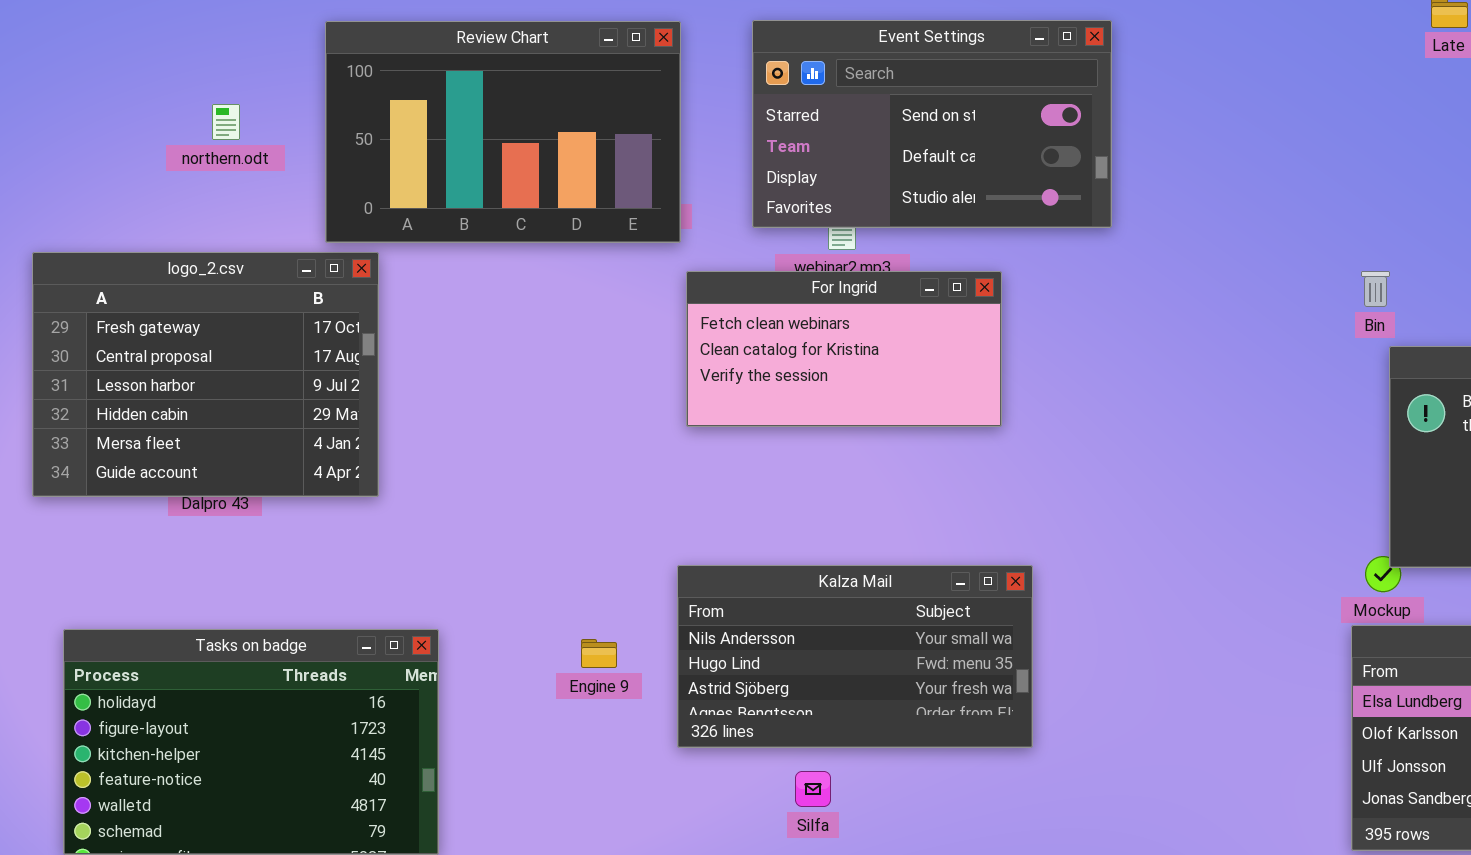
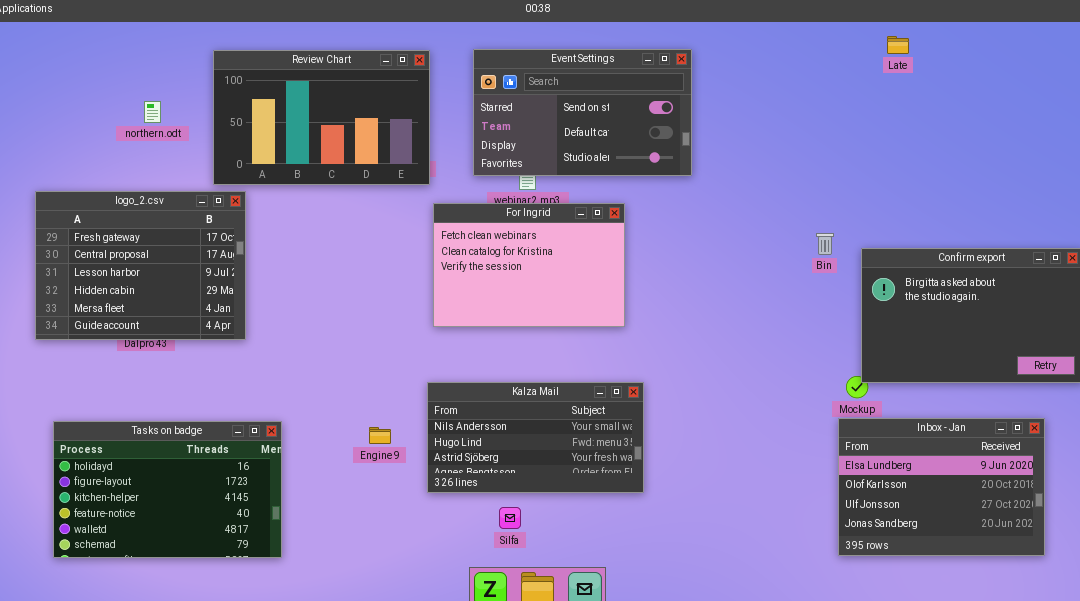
For Ingrid: [686,271,1002,427] -> [433,203,625,327], resized
Bin: [1361,271,1390,307] -> [816,233,834,255], moved

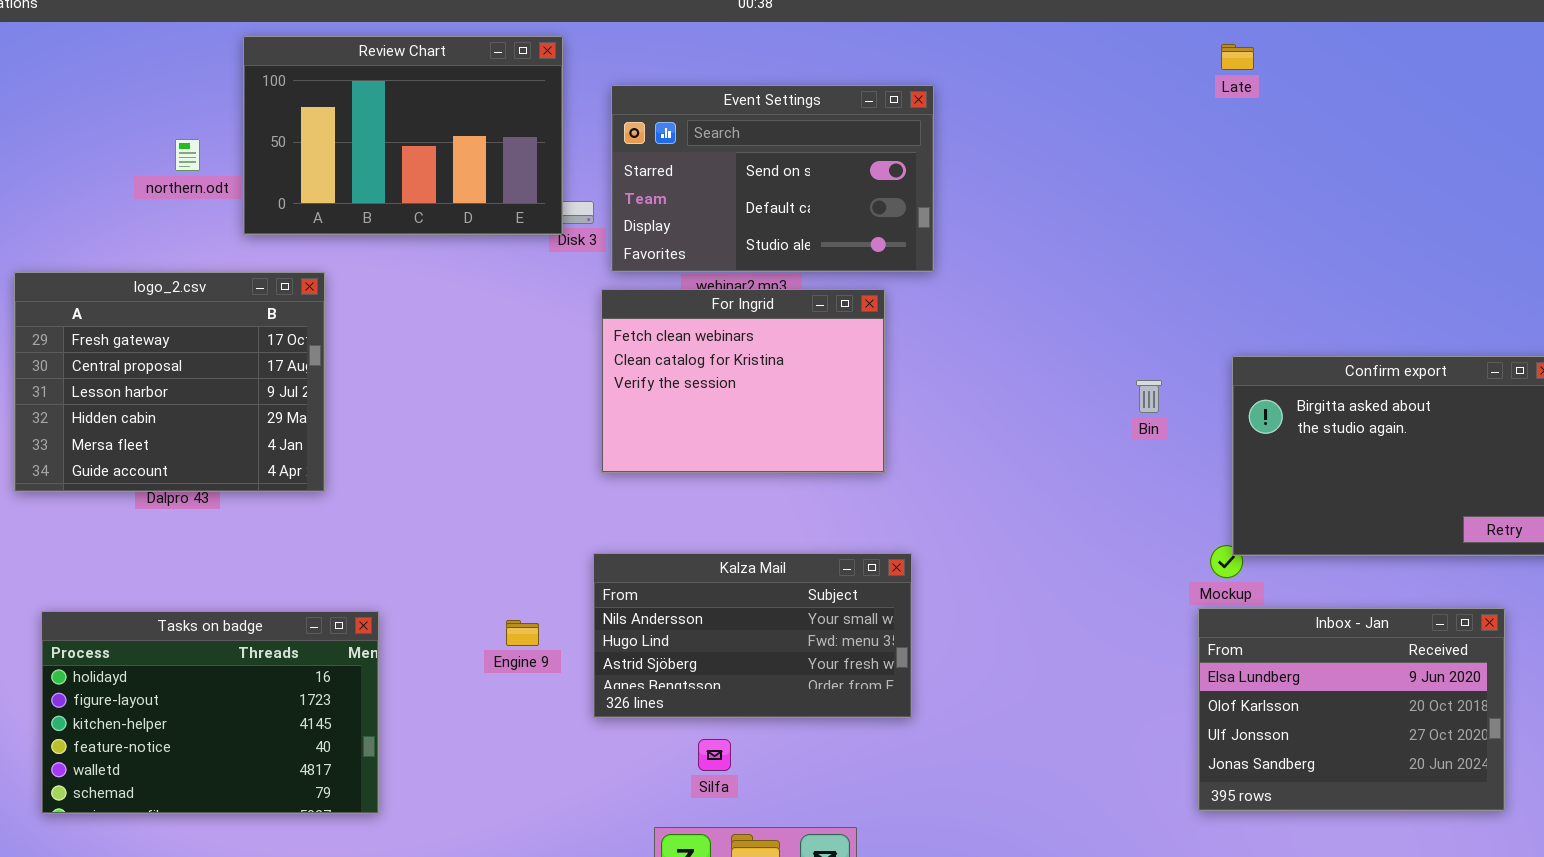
Late: [887,36,909,54] -> [1221,44,1254,70], moved
Event Settings: [473,49,692,176] -> [611,85,934,272], moved
Review Chart: [213,50,430,185] -> [243,36,563,235], moved
Bin: [816,233,834,255] -> [1136,380,1162,413], moved

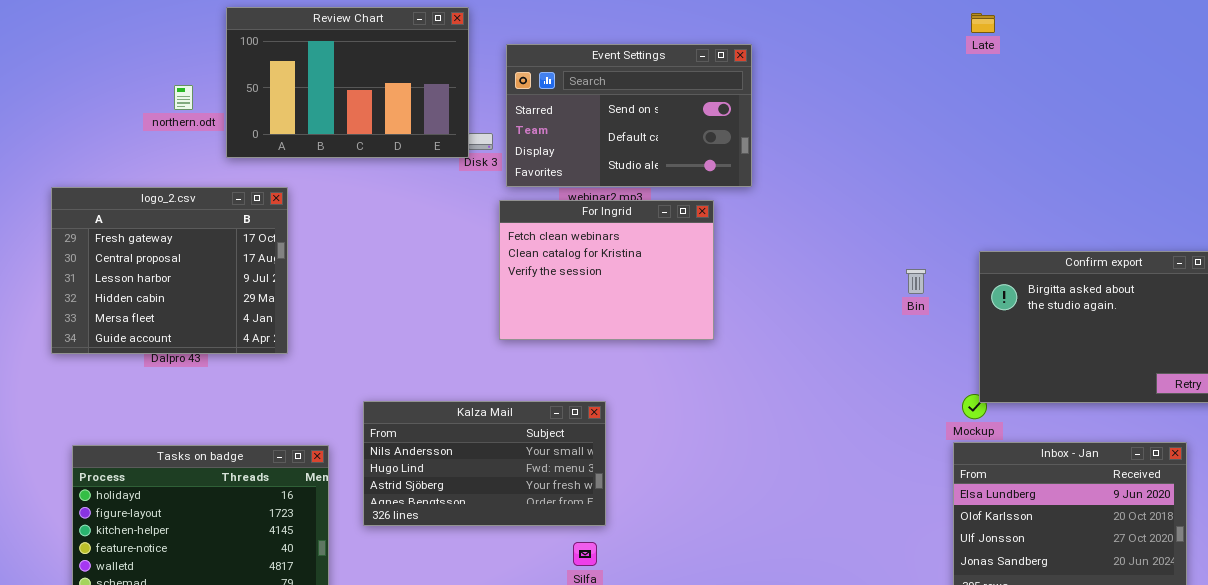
Kalza Mail: [593,553,912,718] -> [363,401,606,526], moved

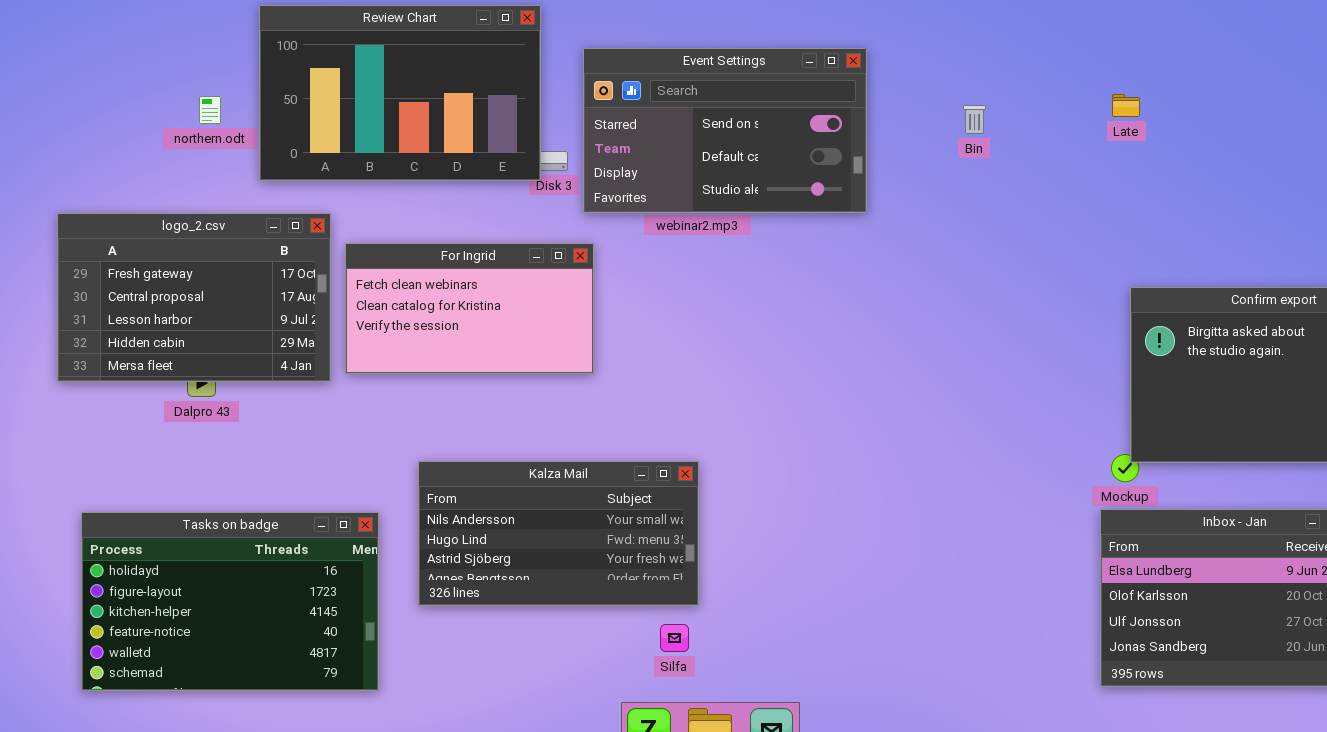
Late: [971,13,995,33] -> [1112,94,1140,117], moved
logo_2.csv: [51,187,288,354] -> [57,213,331,382], resized
For Ingrid: [499,200,714,340] -> [345,243,594,374], moved, resized
Bin: [906,269,926,294] -> [963,105,986,134], moved

